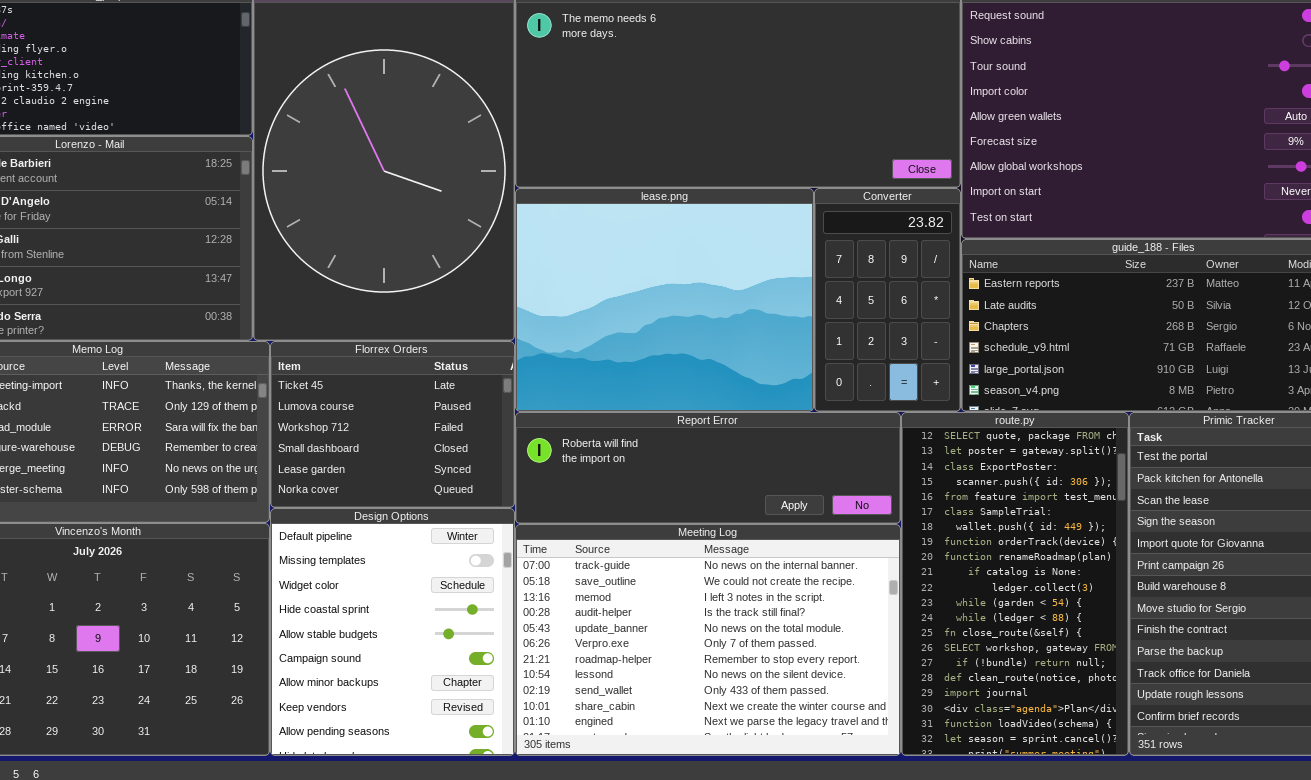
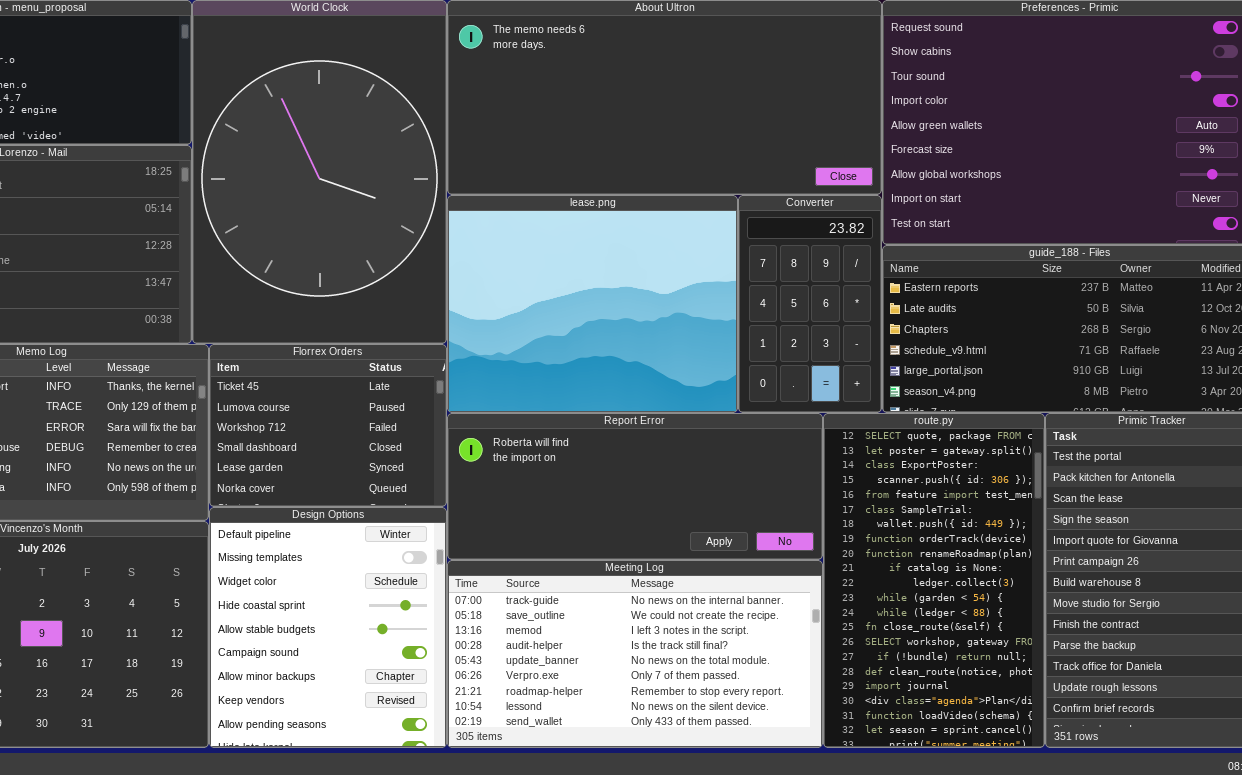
Report Error: [515,412,901,524] -> [447,413,823,560], resized
Meeting Log: [515,524,901,756] -> [447,560,823,748], resized

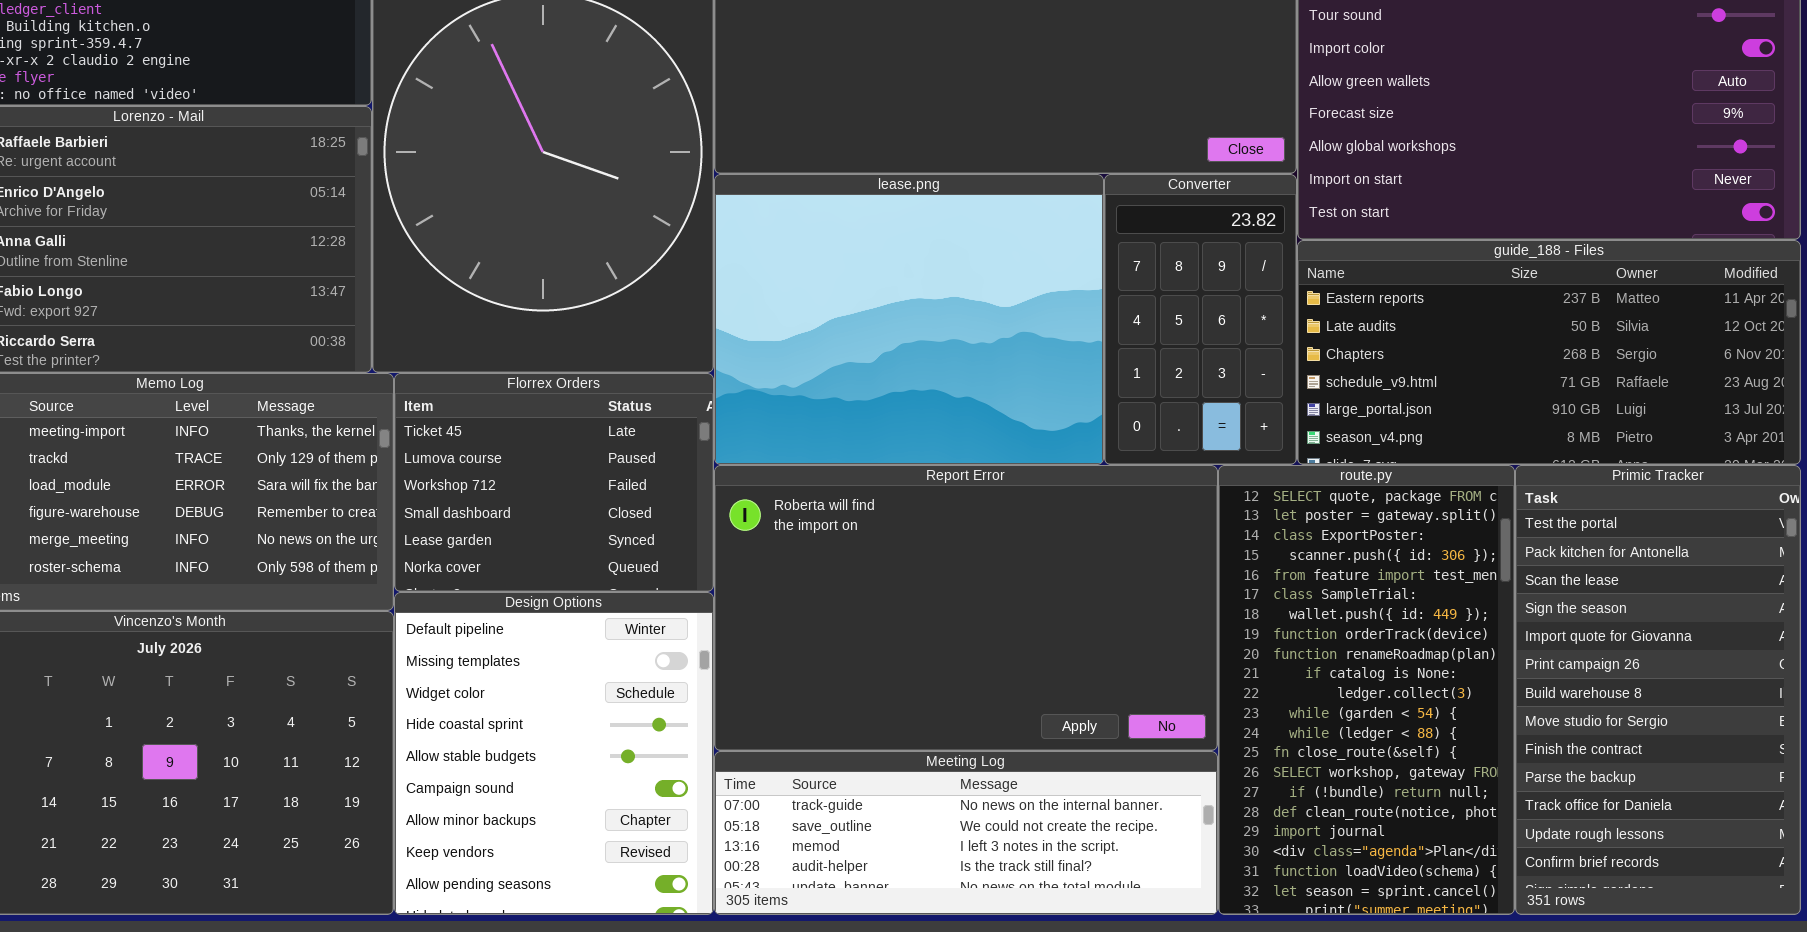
Report Error: [447,413,823,560] -> [714,465,1218,751], resized
Meeting Log: [447,560,823,748] -> [714,751,1218,915], resized

